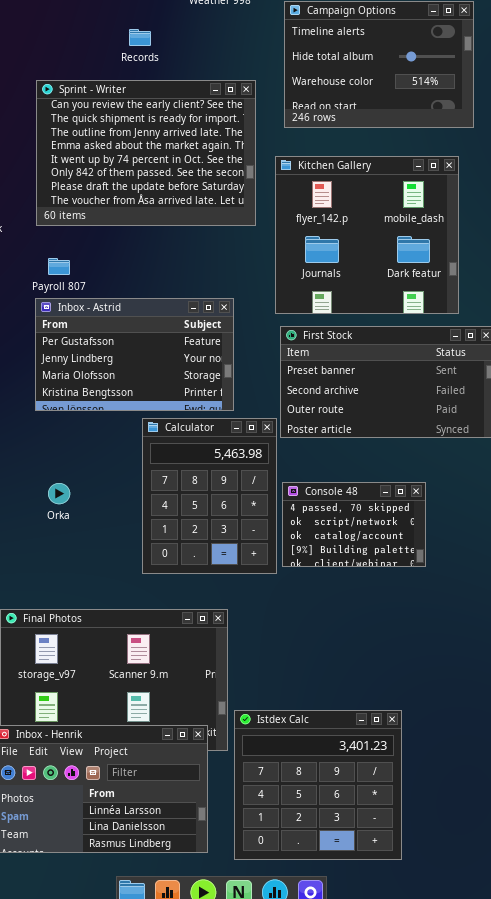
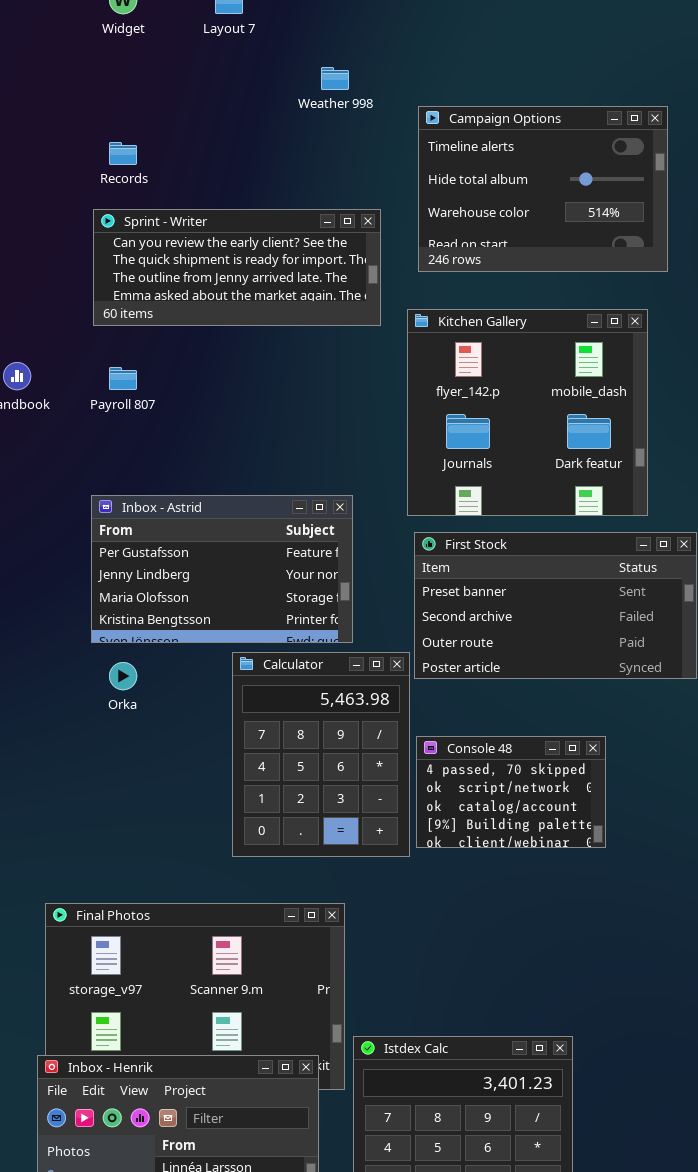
Records: [129,29,151,46] -> [109,142,137,165], moved
Sprint - Writer: [36,80,256,226] -> [93,209,381,326], resized
Payroll 807: [48,258,70,275] -> [109,367,137,390], moved
Orka: [48,483,70,504] -> [109,662,137,690], moved

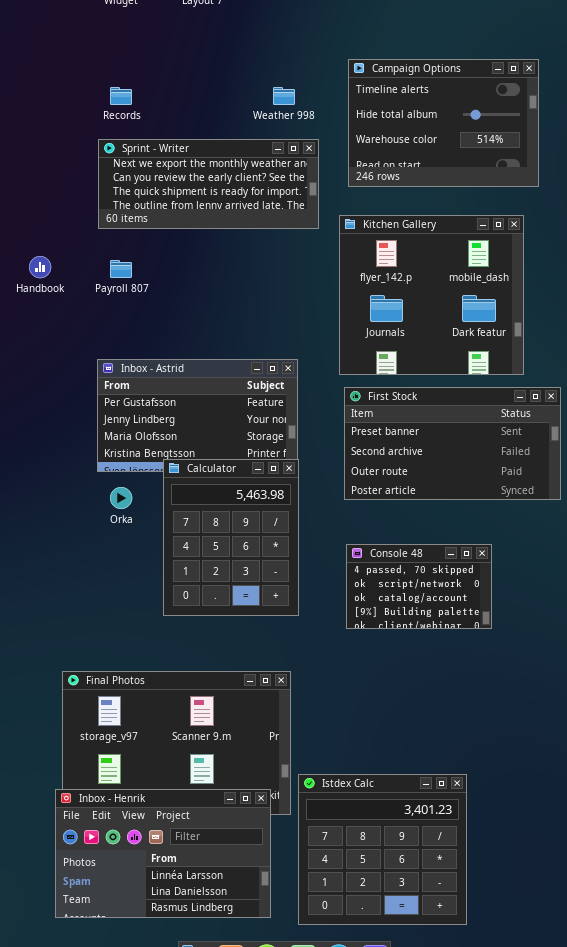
Weather 998: [321,67,349,90] -> [273,87,295,105], moved
Sprint - Writer: [93,209,381,326] -> [98,139,319,229], scrolled up 1 row
Calculator: [232,652,410,857] -> [163,459,299,616], moved

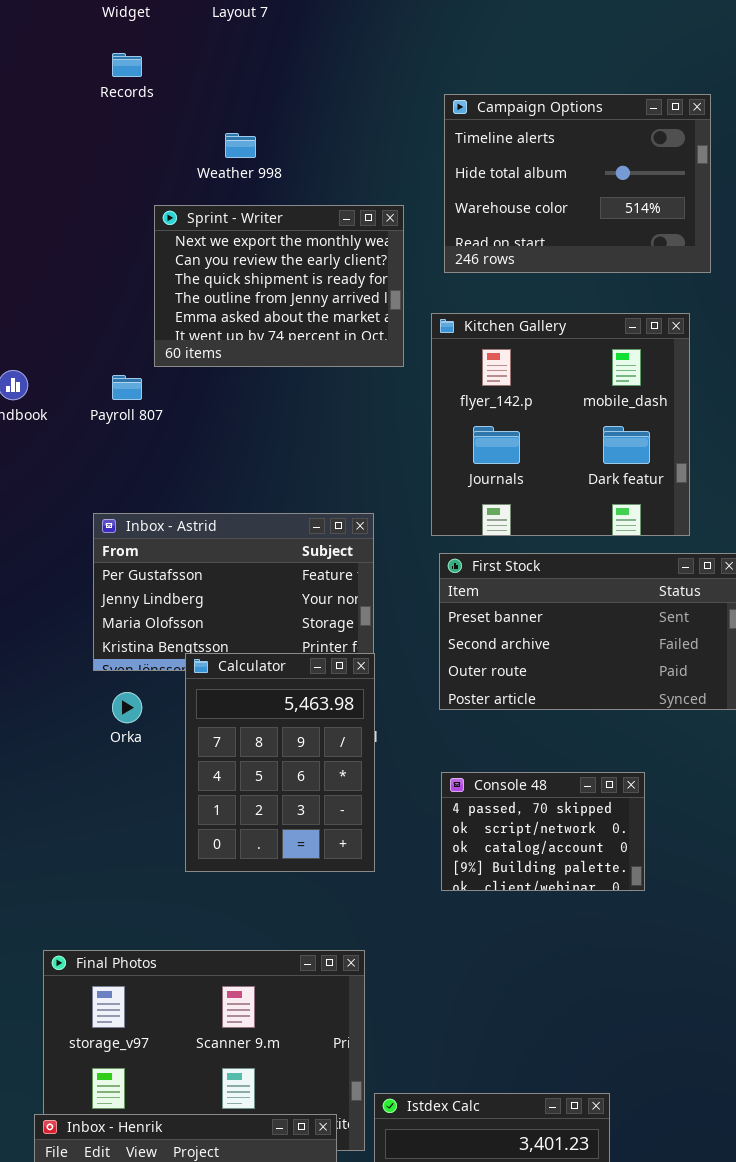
Records: [110,87,132,105] -> [112,53,142,77], moved
Weather 998: [273,87,295,105] -> [225,133,256,158], moved
Sprint - Writer: [98,139,319,229] -> [154,205,404,367], resized

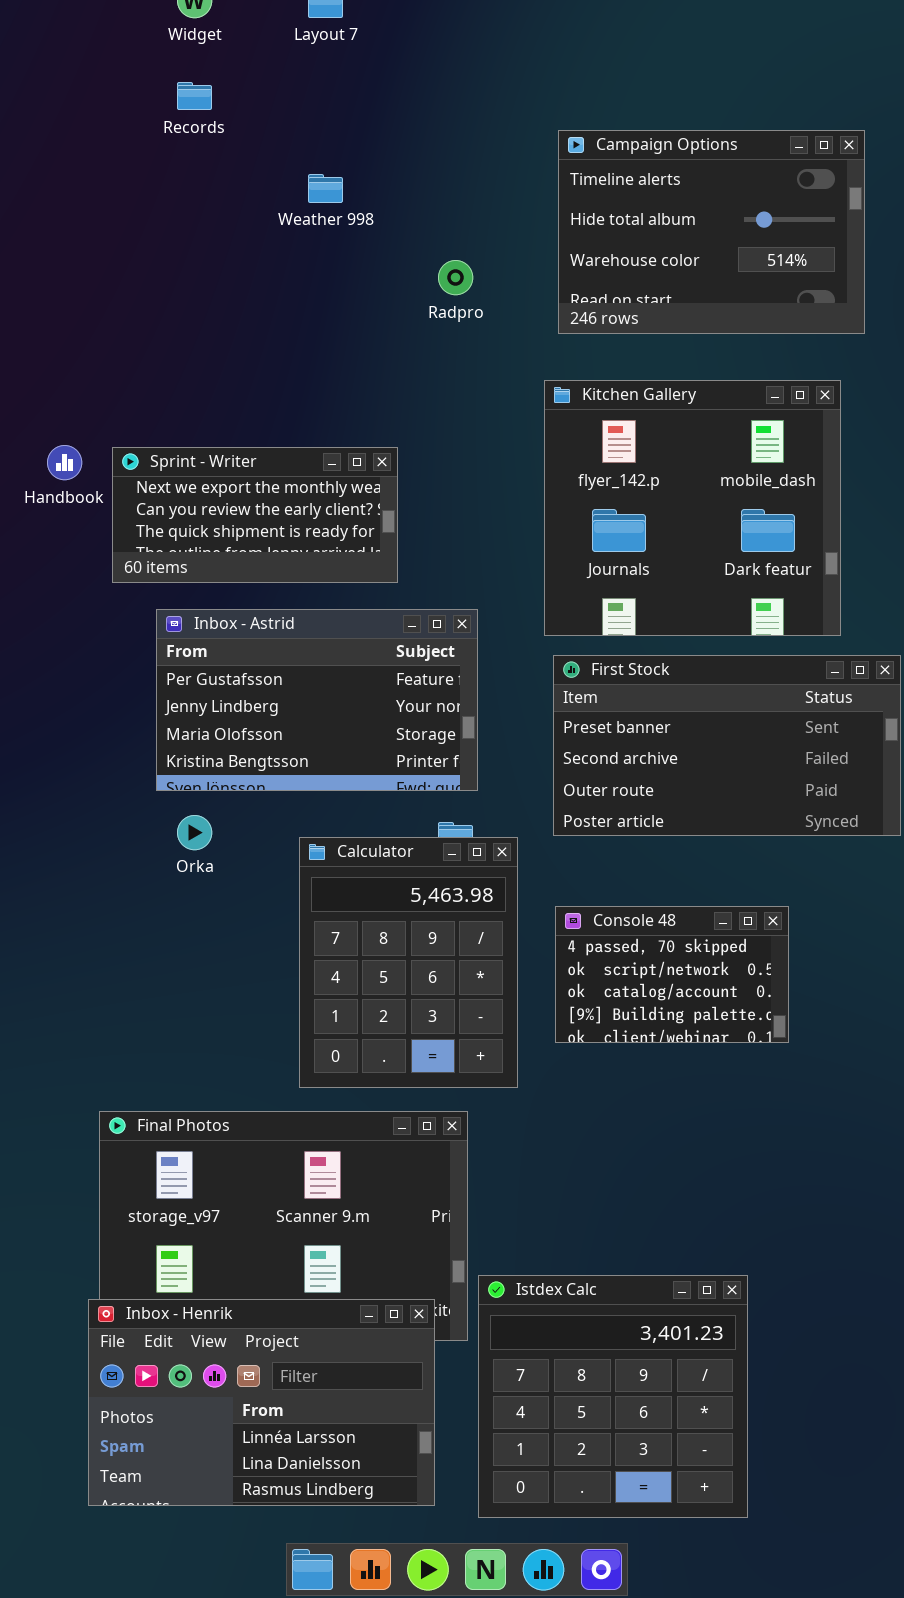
Sprint - Writer: [154,205,404,367] -> [112,447,398,583], moved, resized
Calculator: [185,653,375,872] -> [299,837,518,1088], moved

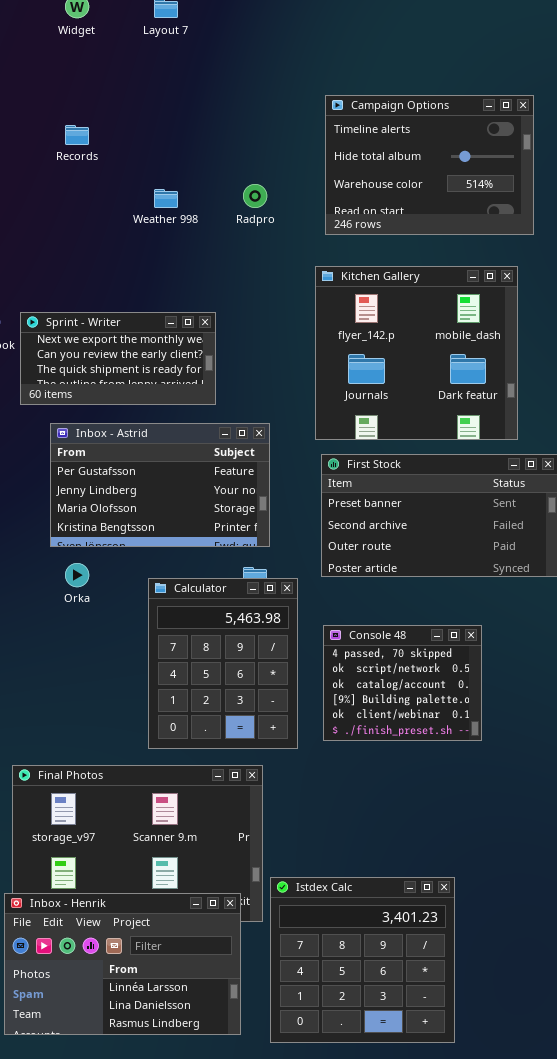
Records: [177,82,212,110] -> [65,125,89,145], moved
Weather 998: [308,174,343,203] -> [154,189,178,208], moved
Console 48: [555,906,789,1043] -> [323,625,482,741], resized

